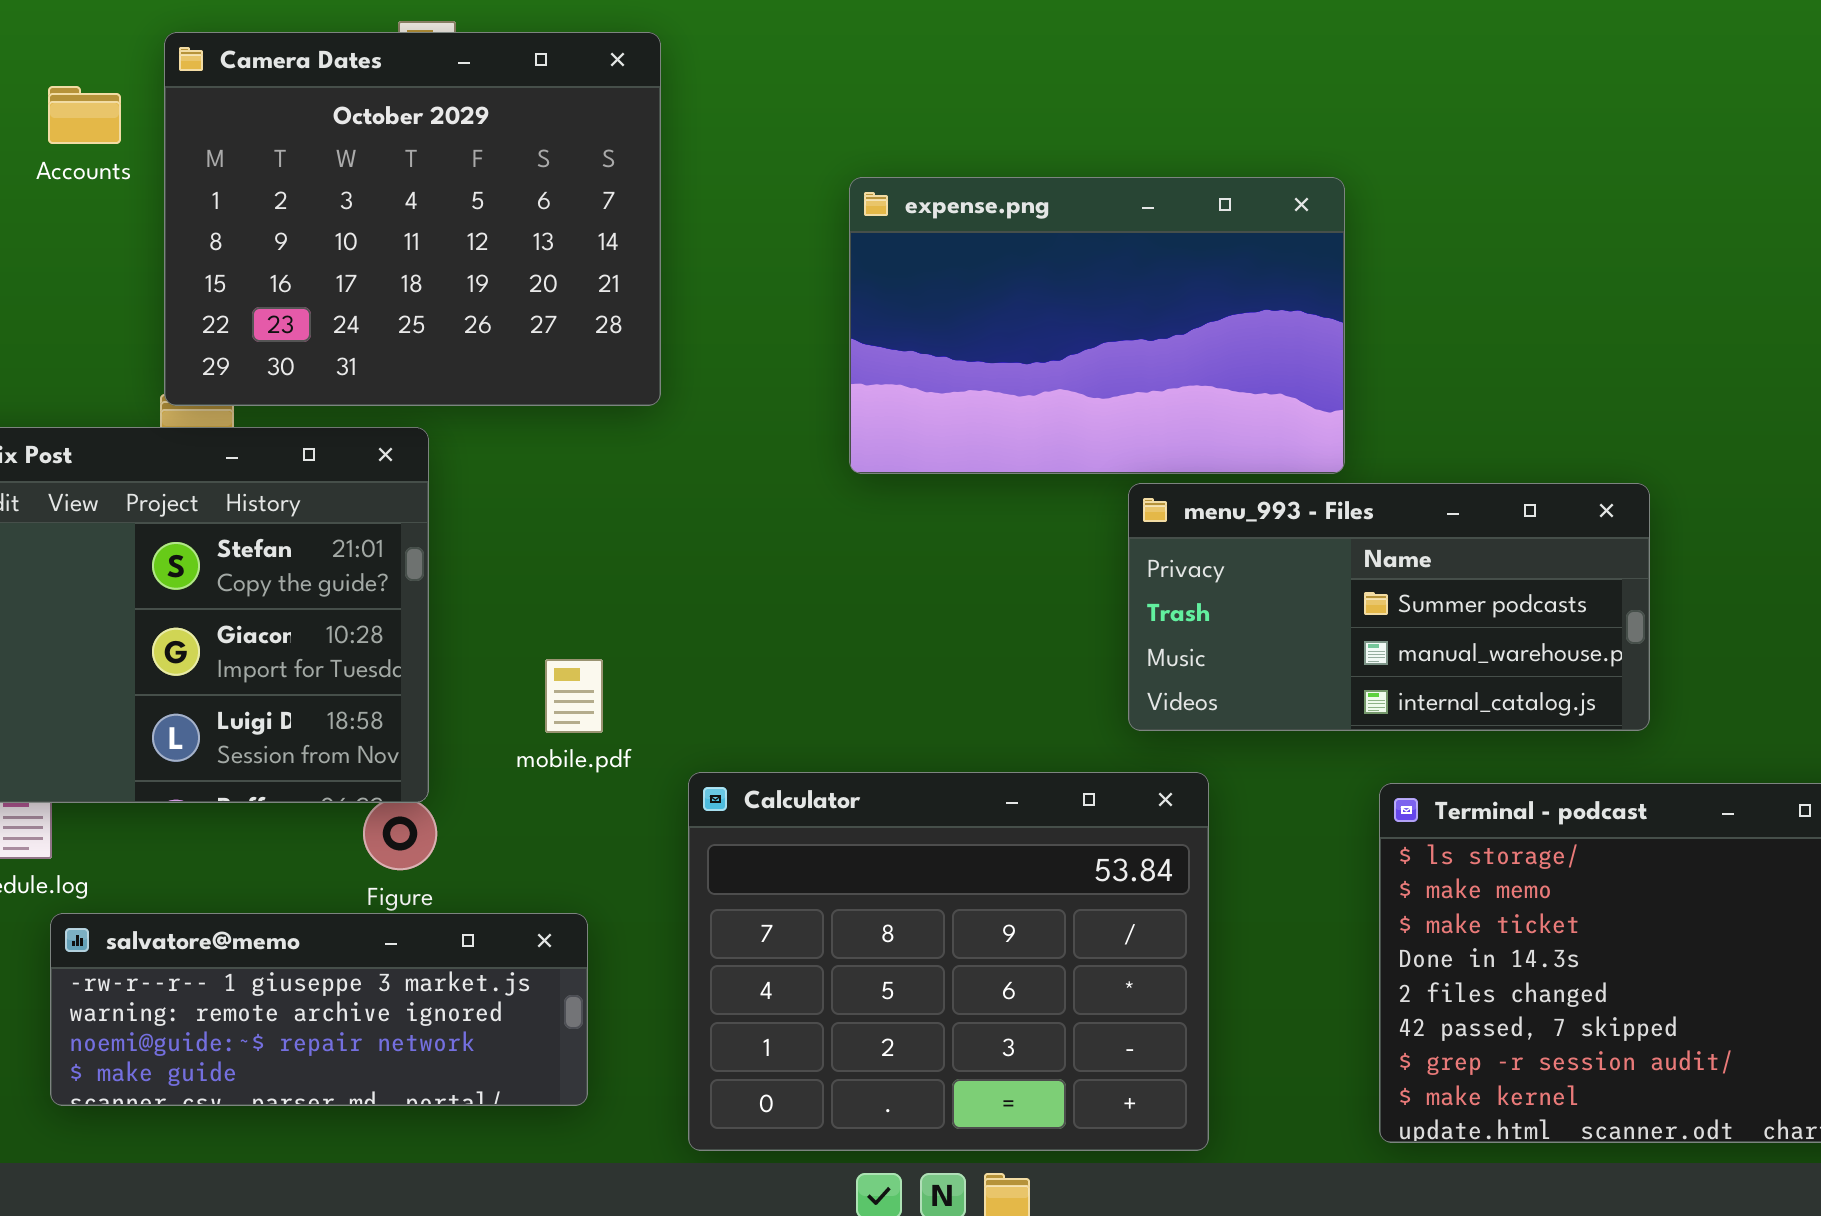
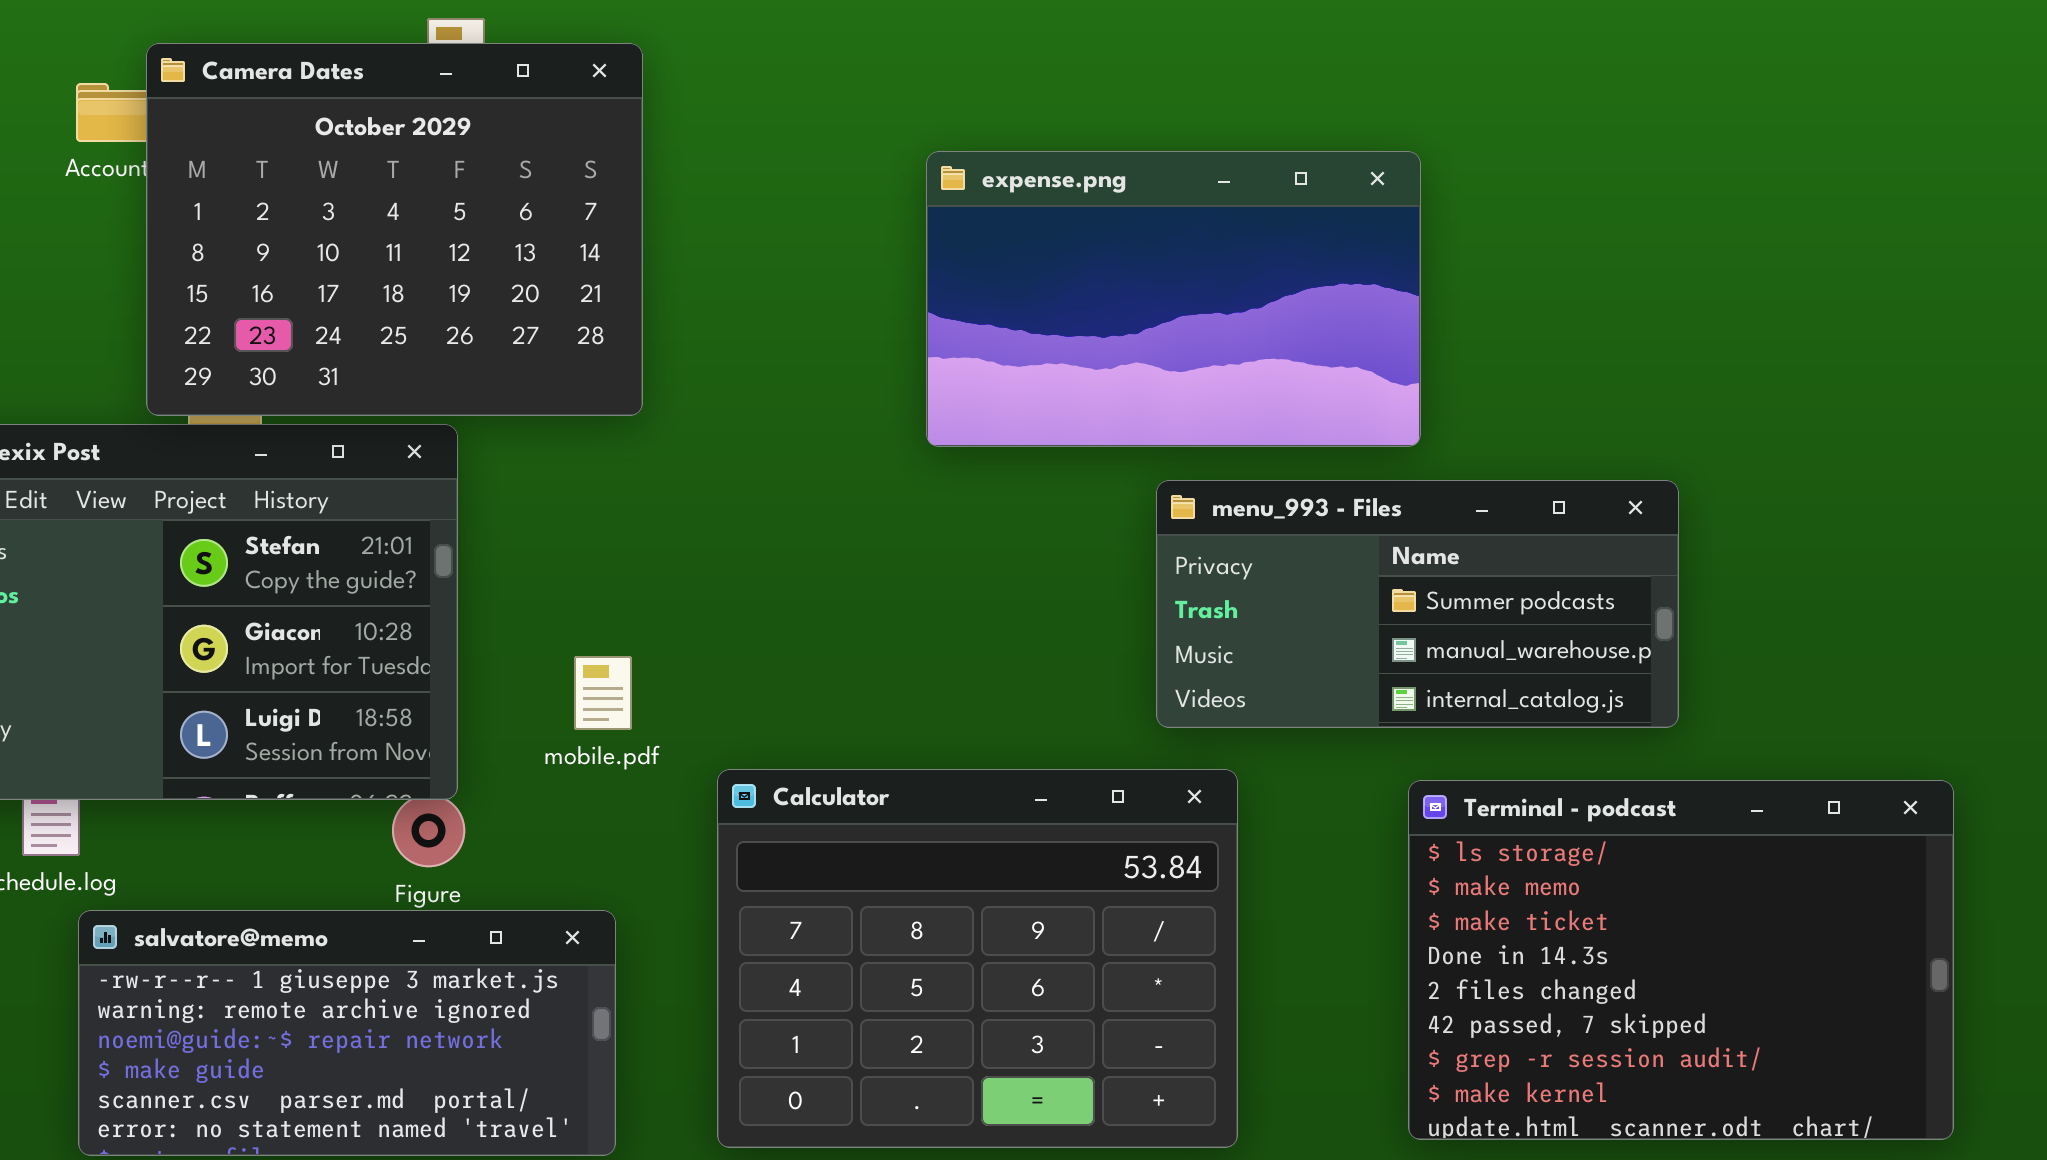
Camera Dates: [164,32,661,406] -> [146,43,643,416], moved
expense.png: [849,177,1345,474] -> [926,151,1421,447], moved
salvatore@memo: [50,913,588,1106] -> [78,910,616,1156], resized

